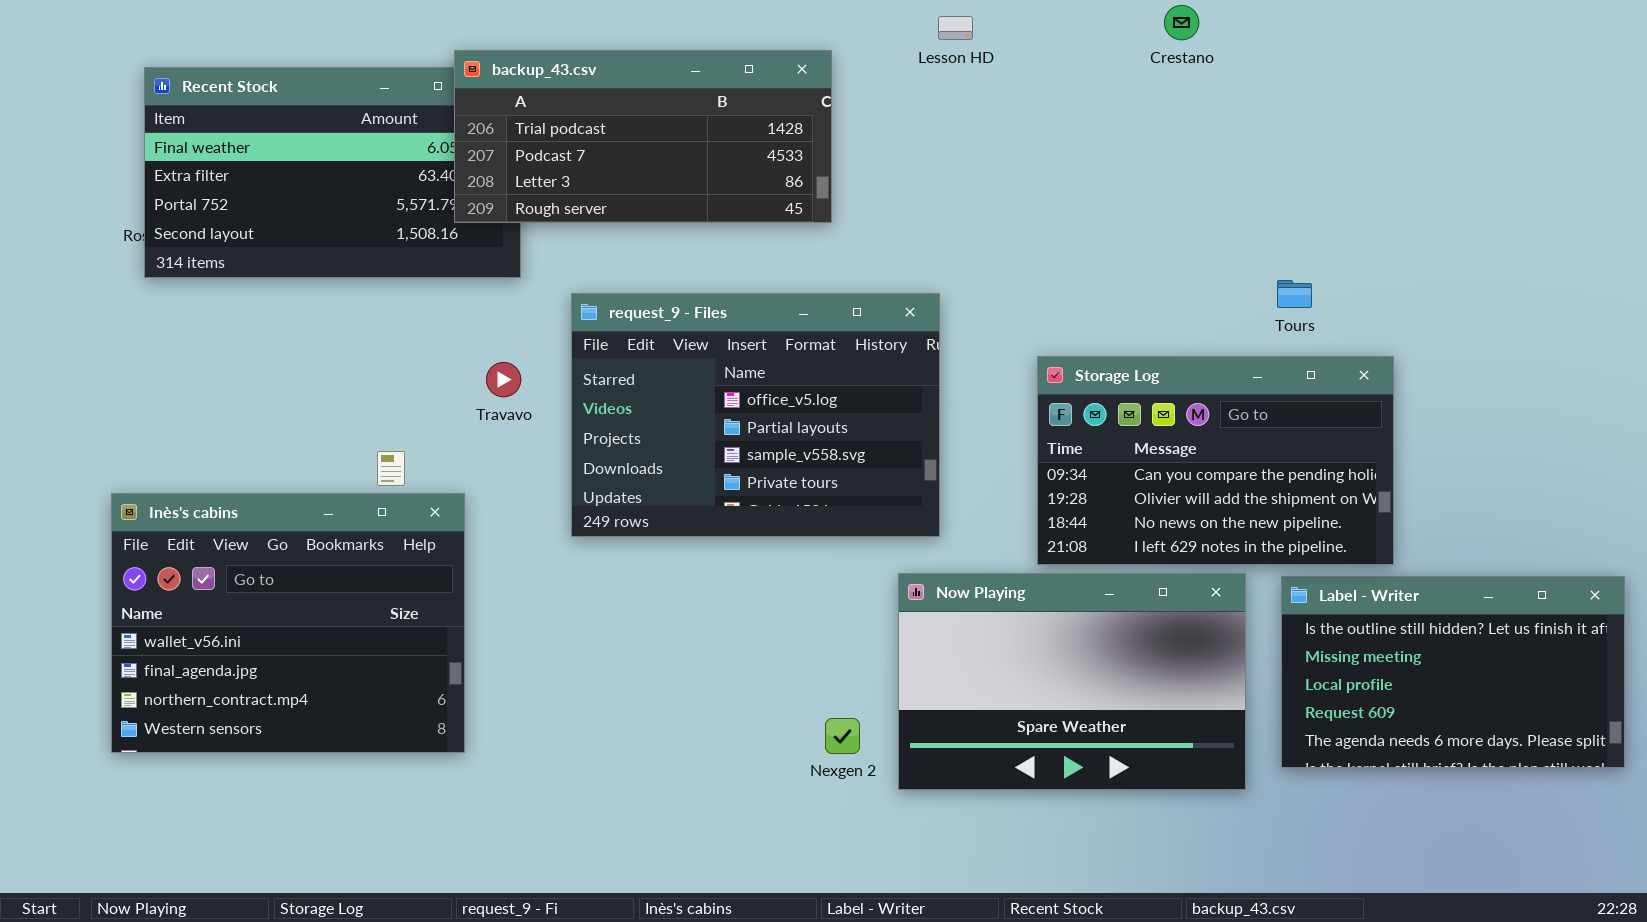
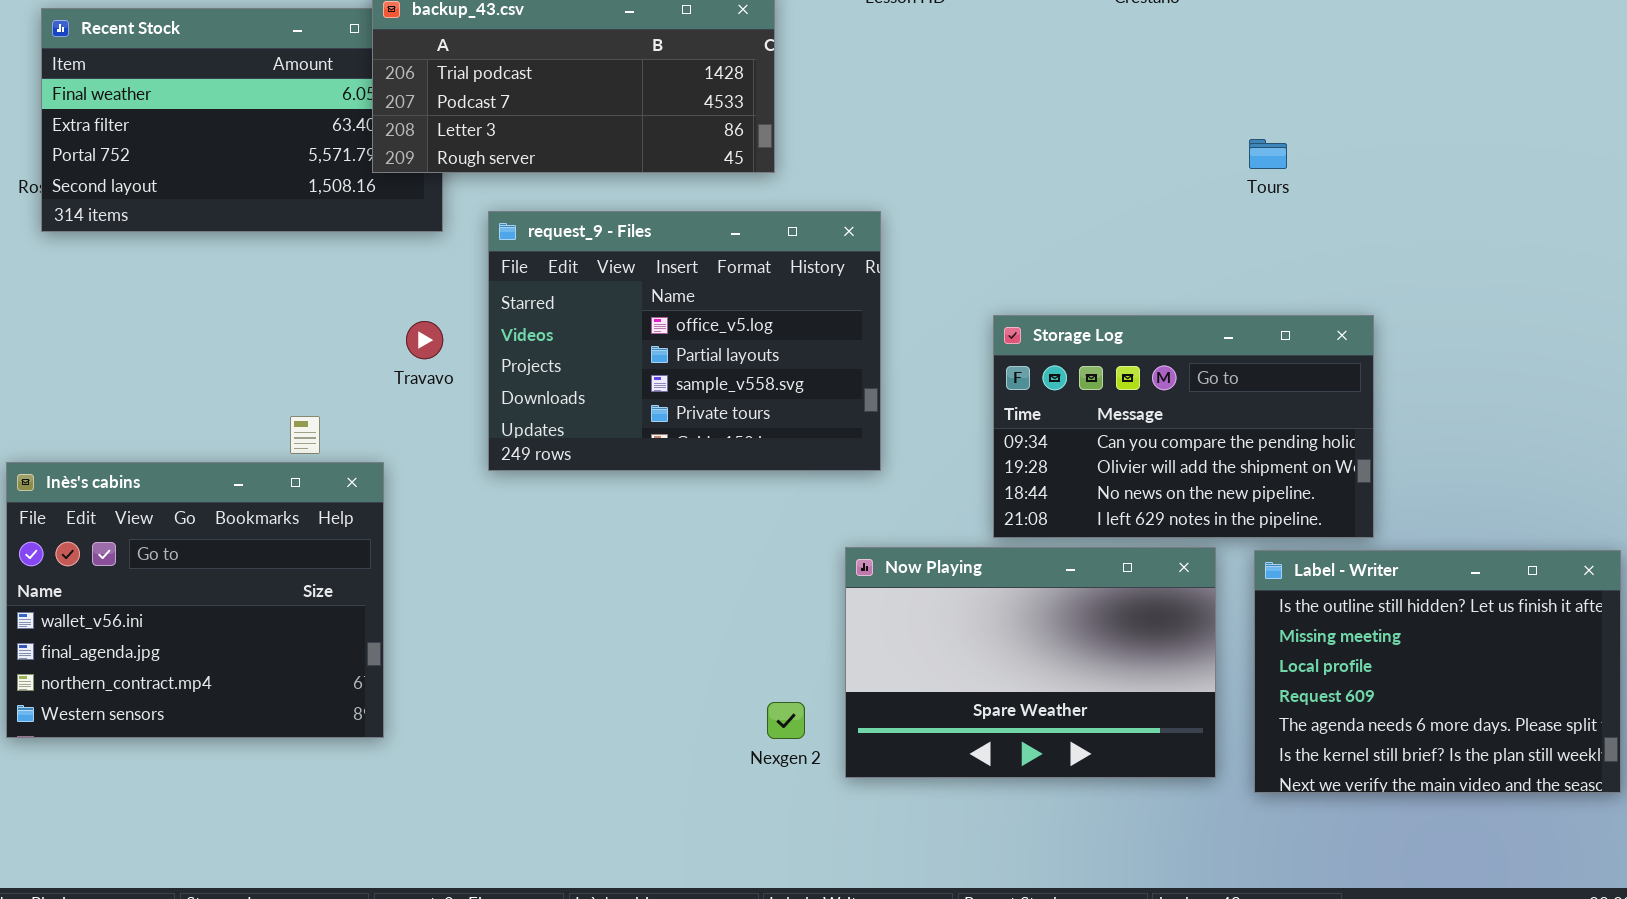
Tours: [1277,280,1312,308] -> [1249,139,1287,169], moved
request_9 - Files: [571,293,940,537] -> [488,211,881,471], moved
Label - Writer: [1281,576,1625,768] -> [1254,550,1621,793], resized

